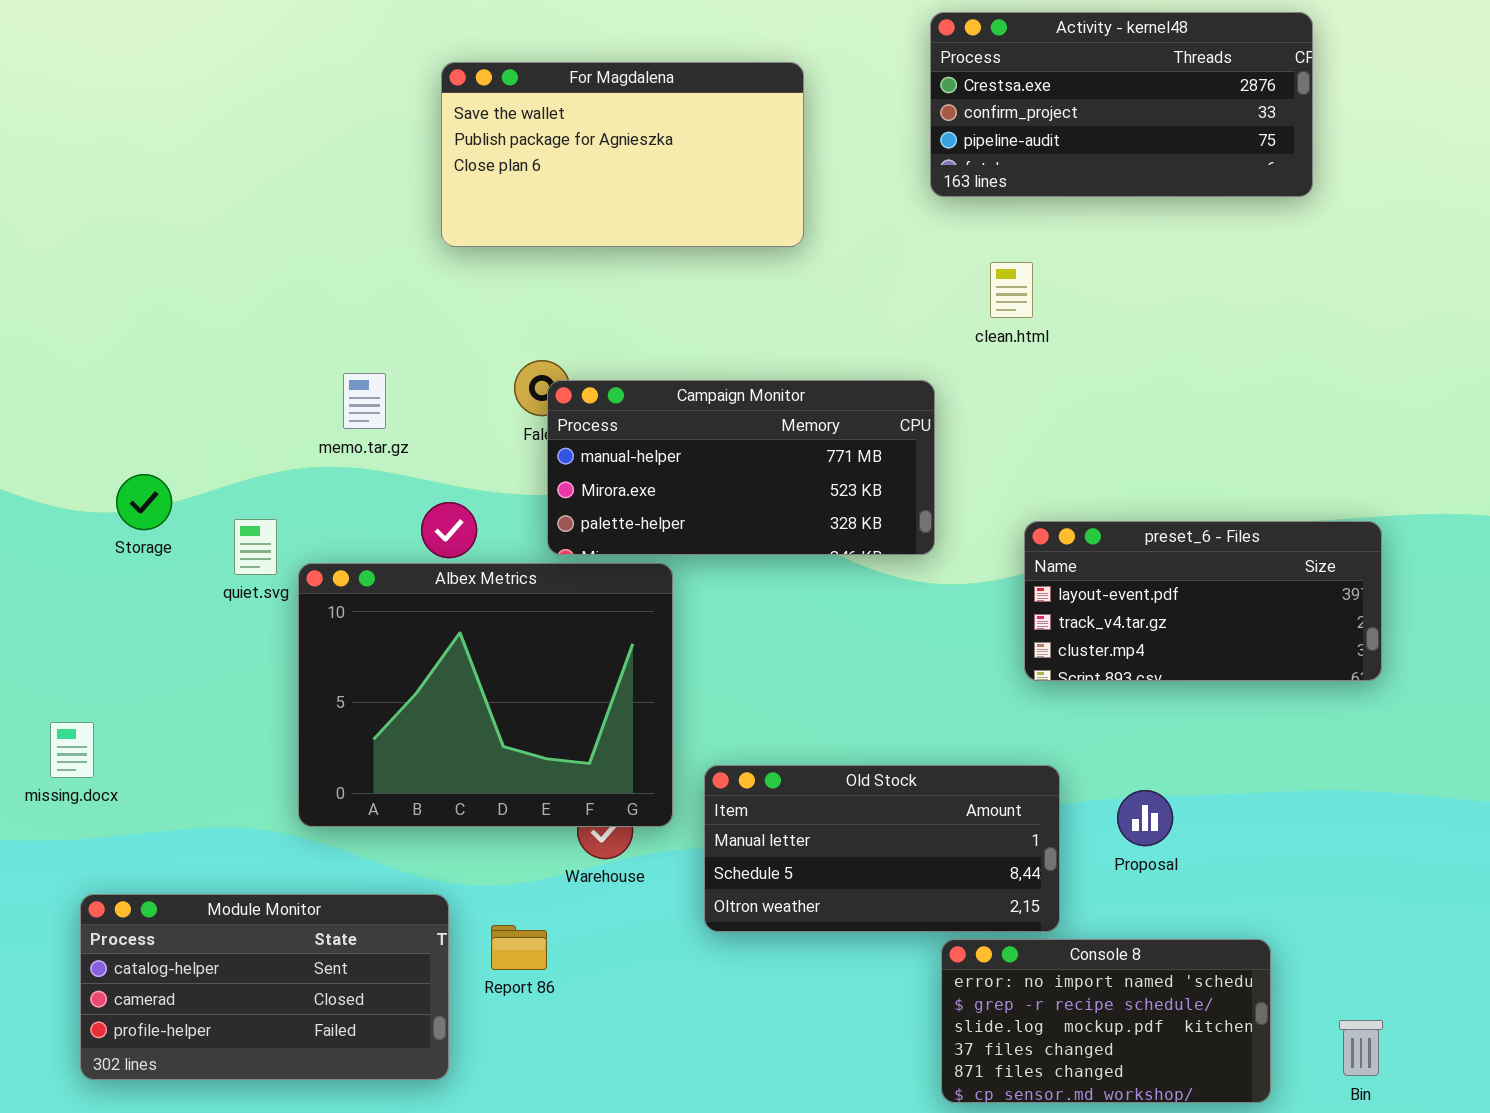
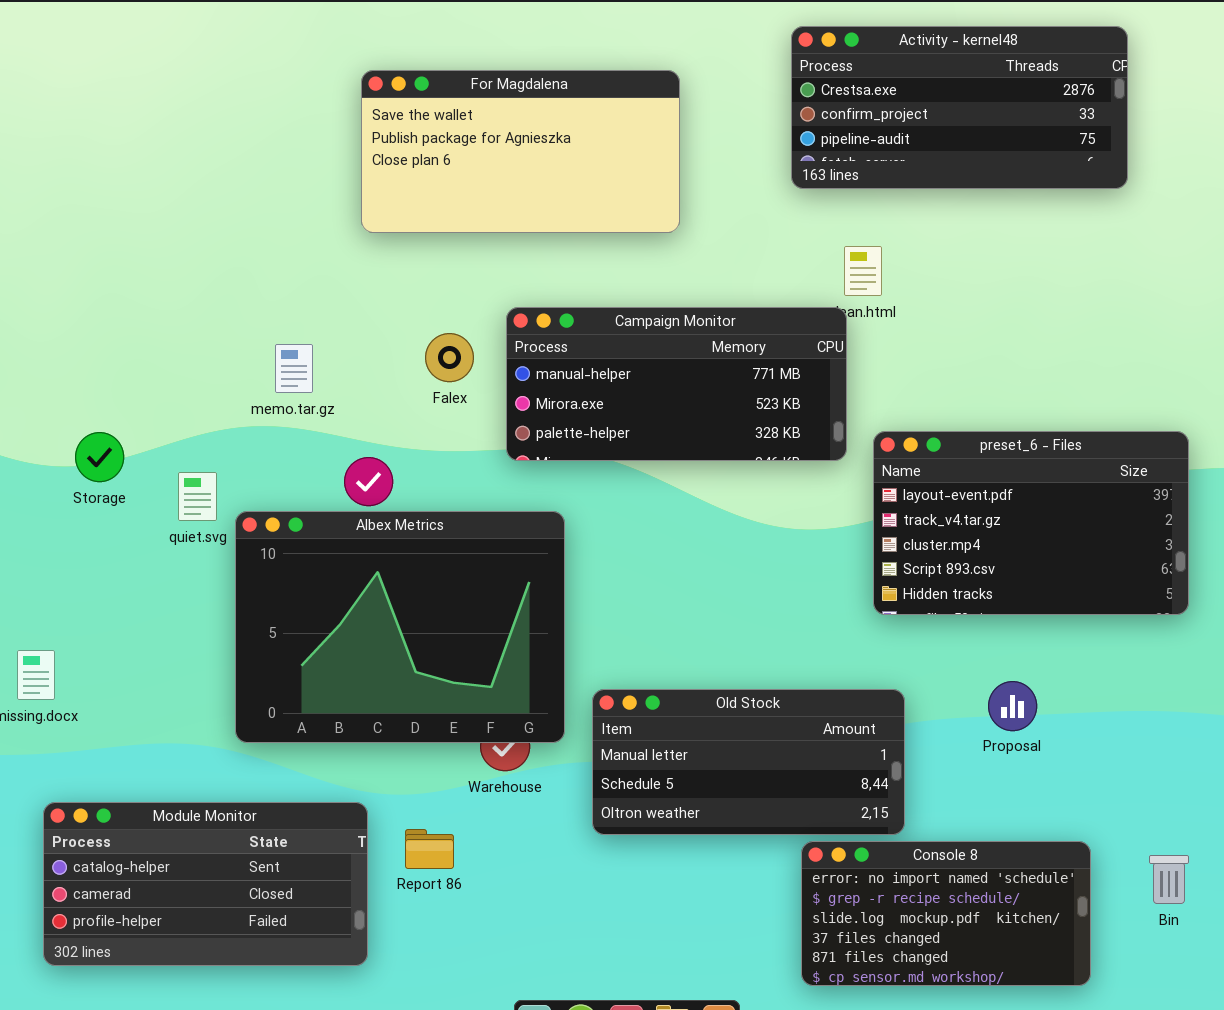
Campaign Monitor: [547,380,935,555] -> [506,307,847,461], moved
preset_6 - Files: [1024,521,1382,681] -> [873,431,1189,615], resized
Proposal: [1117,790,1173,846] -> [988,681,1037,731], moved
Bin: [1339,1020,1383,1076] -> [1149,855,1189,904], moved

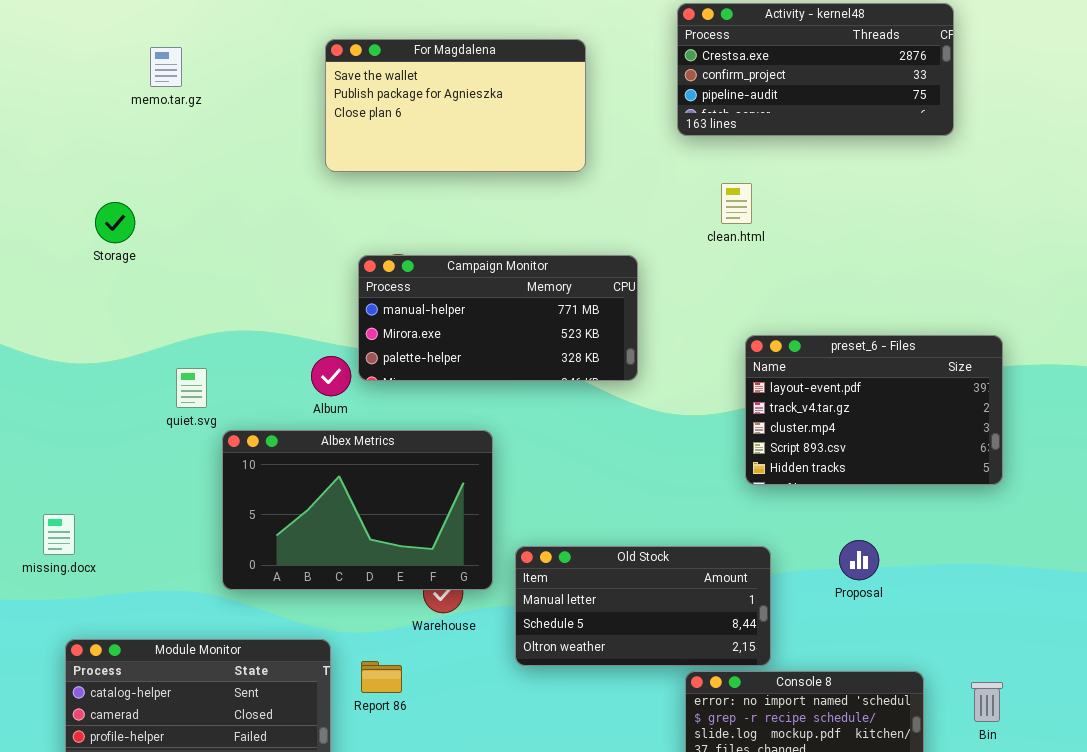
Campaign Monitor: [506,307,847,461] -> [358,255,638,381], moved
memo.tar.gz: [275,344,313,393] -> [150,47,182,87], moved
Storage: [75,432,124,482] -> [95,202,135,243], moved
Albex Metrics: [235,511,565,743] -> [222,430,493,590], resized

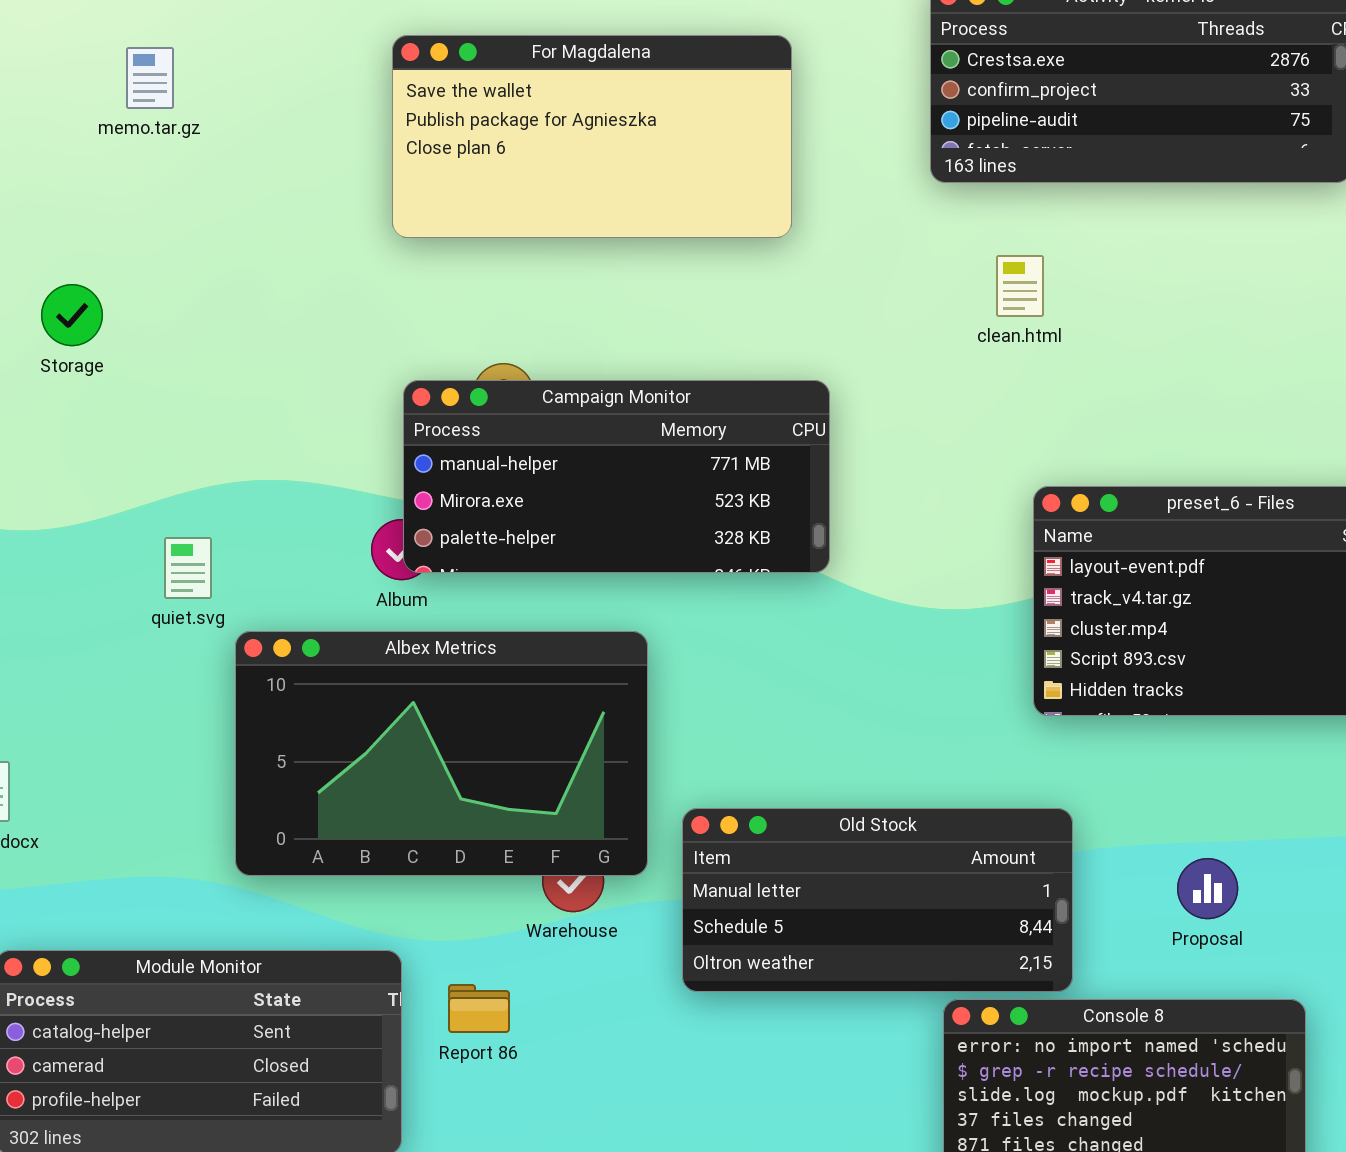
Campaign Monitor: [358,255,638,381] -> [403,380,830,573], moved
Proposal: [839,540,879,580] -> [1177,858,1238,919], moved

